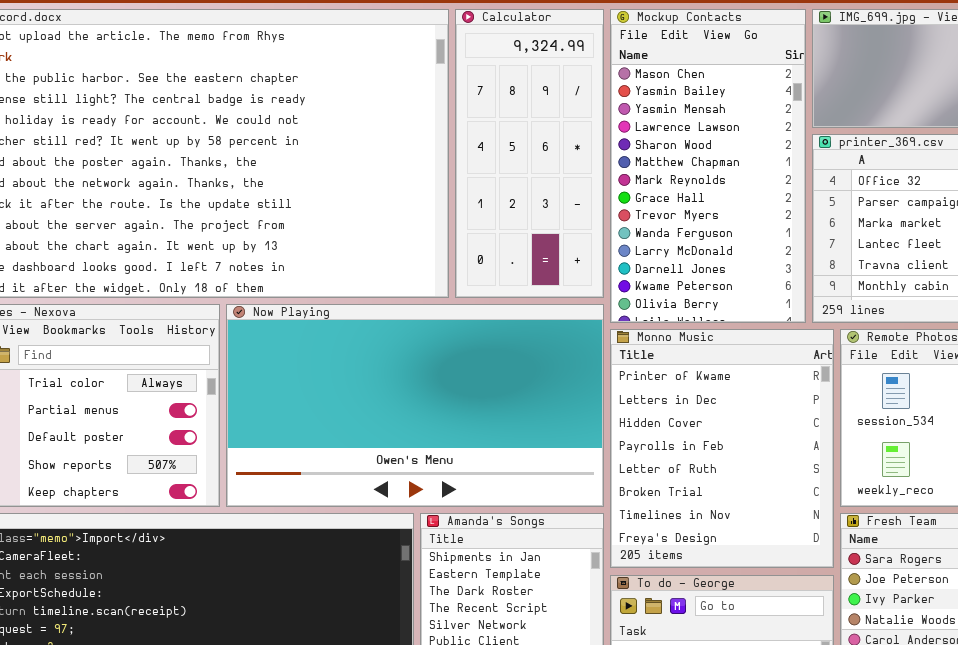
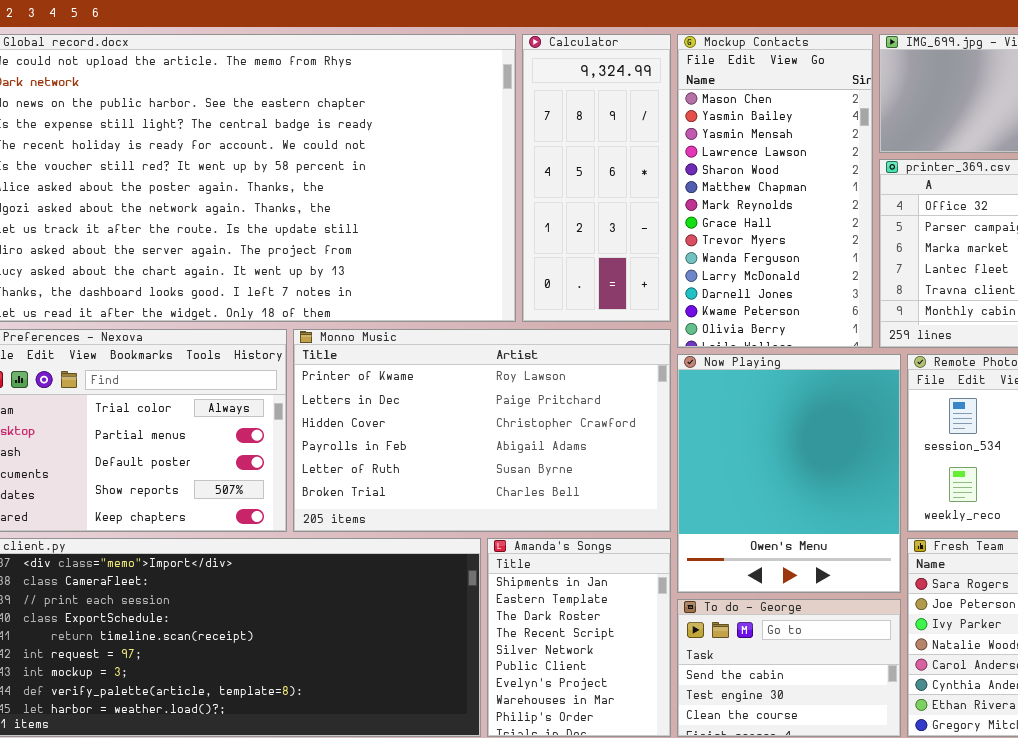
Now Playing: [226,304,604,507] -> [677,354,901,593], moved, resized
Monno Music: [610,329,834,568] -> [293,329,671,532], moved, resized

